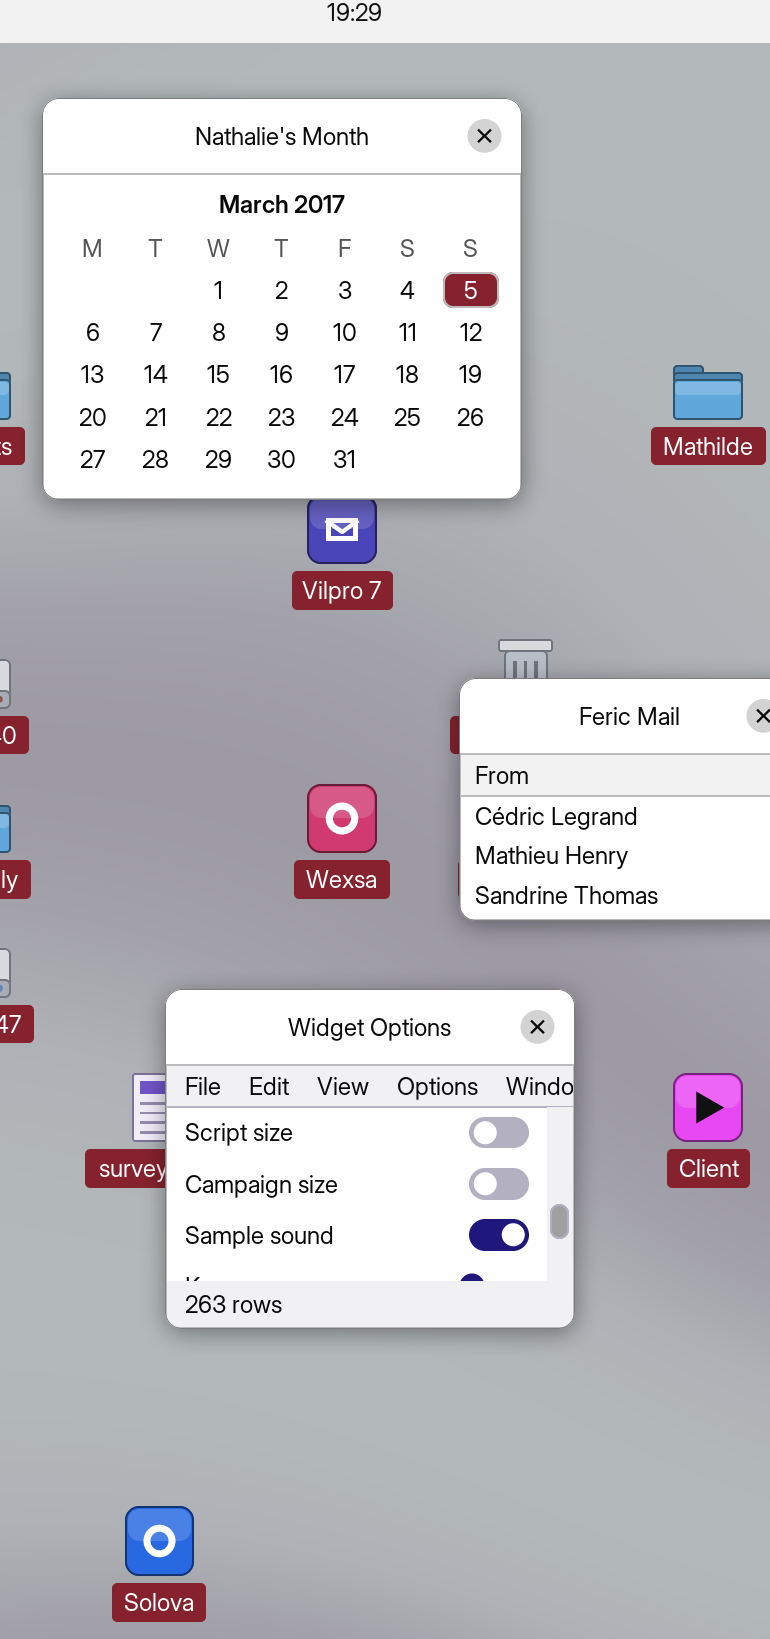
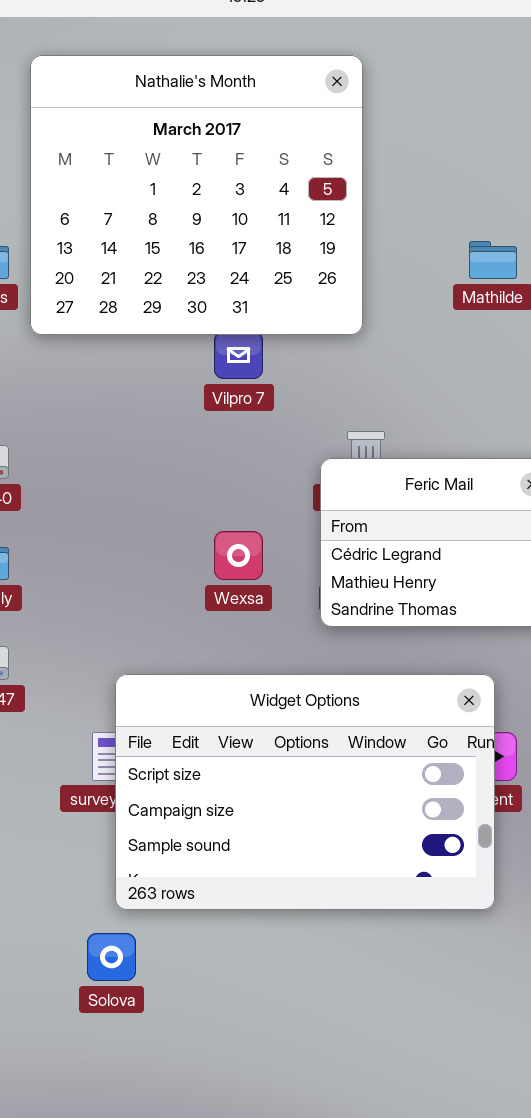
Widget Options: [165,989,575,1329] -> [115,674,495,910], resized
Solova: [125,1506,194,1576] -> [87,933,136,981], moved

